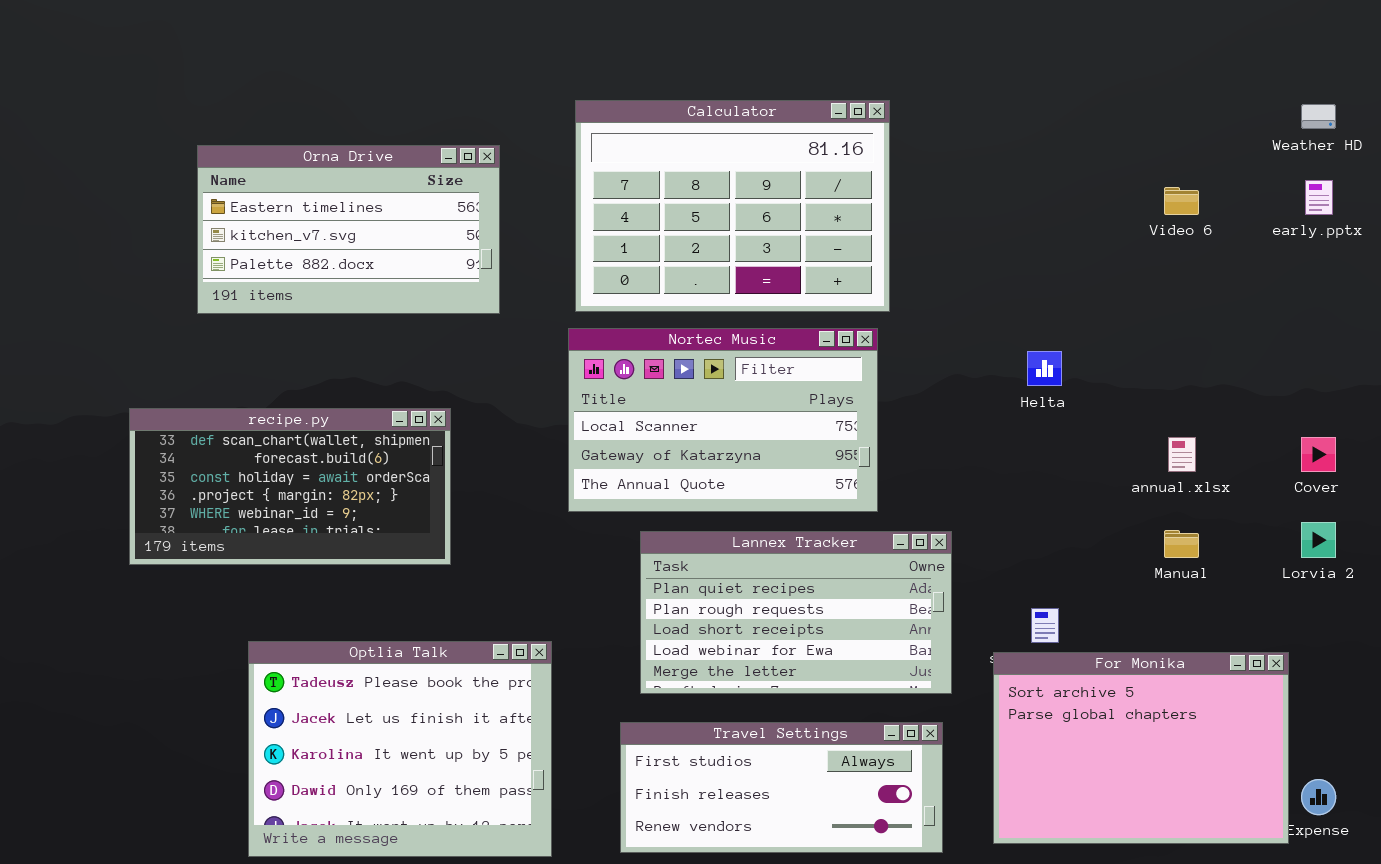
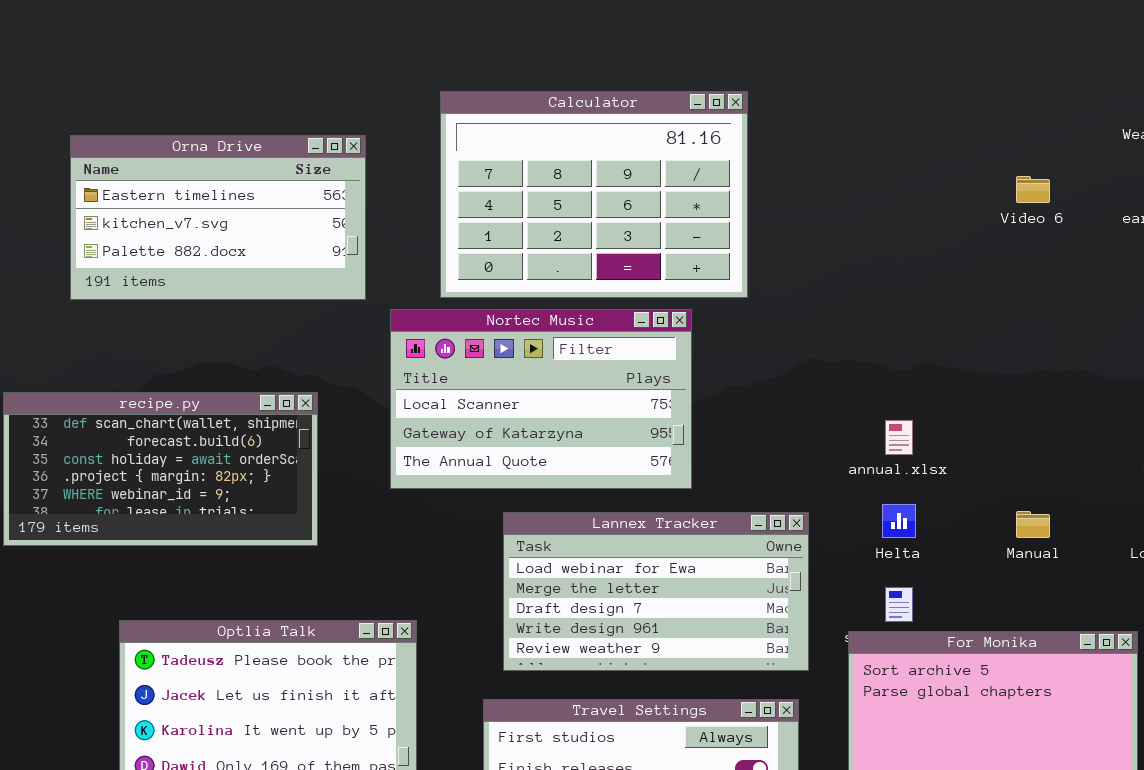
Nortec Music: [568,328,878,512] -> [390,309,692,489], moved
Helta: [1027,351,1062,386] -> [882,504,916,538], moved
annual.xlsx: [1168,437,1196,472] -> [885,420,913,455], moved
Lannex Tracker: [640,531,952,694] -> [503,512,809,671], scrolled down 3 rows

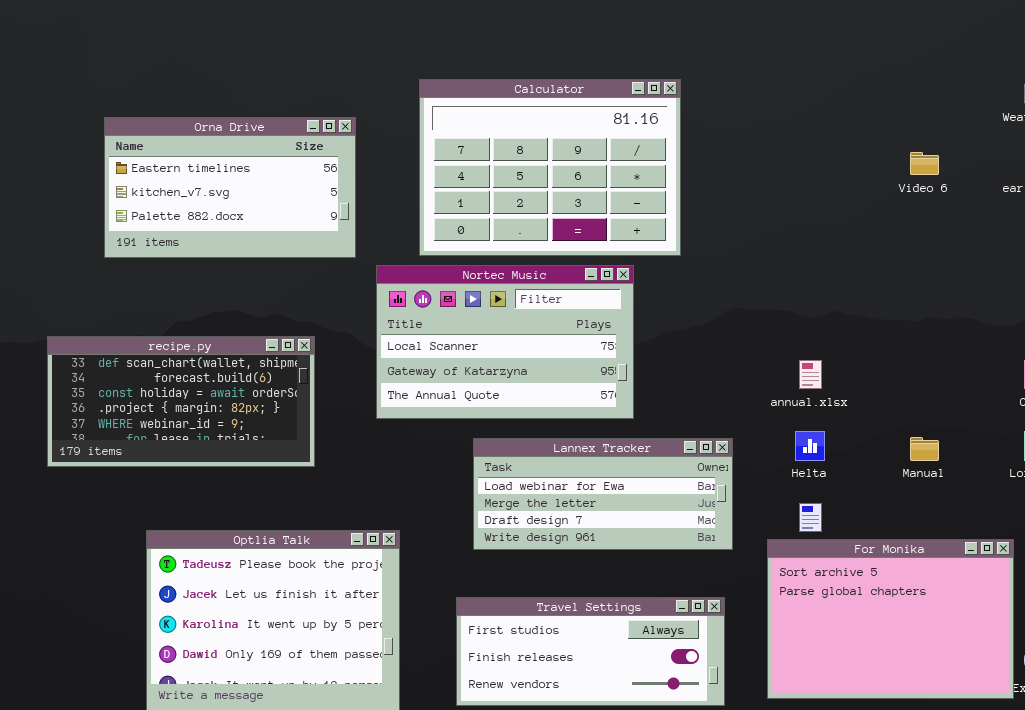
Lannex Tracker: [503,512,809,671] -> [473,438,733,550], resized

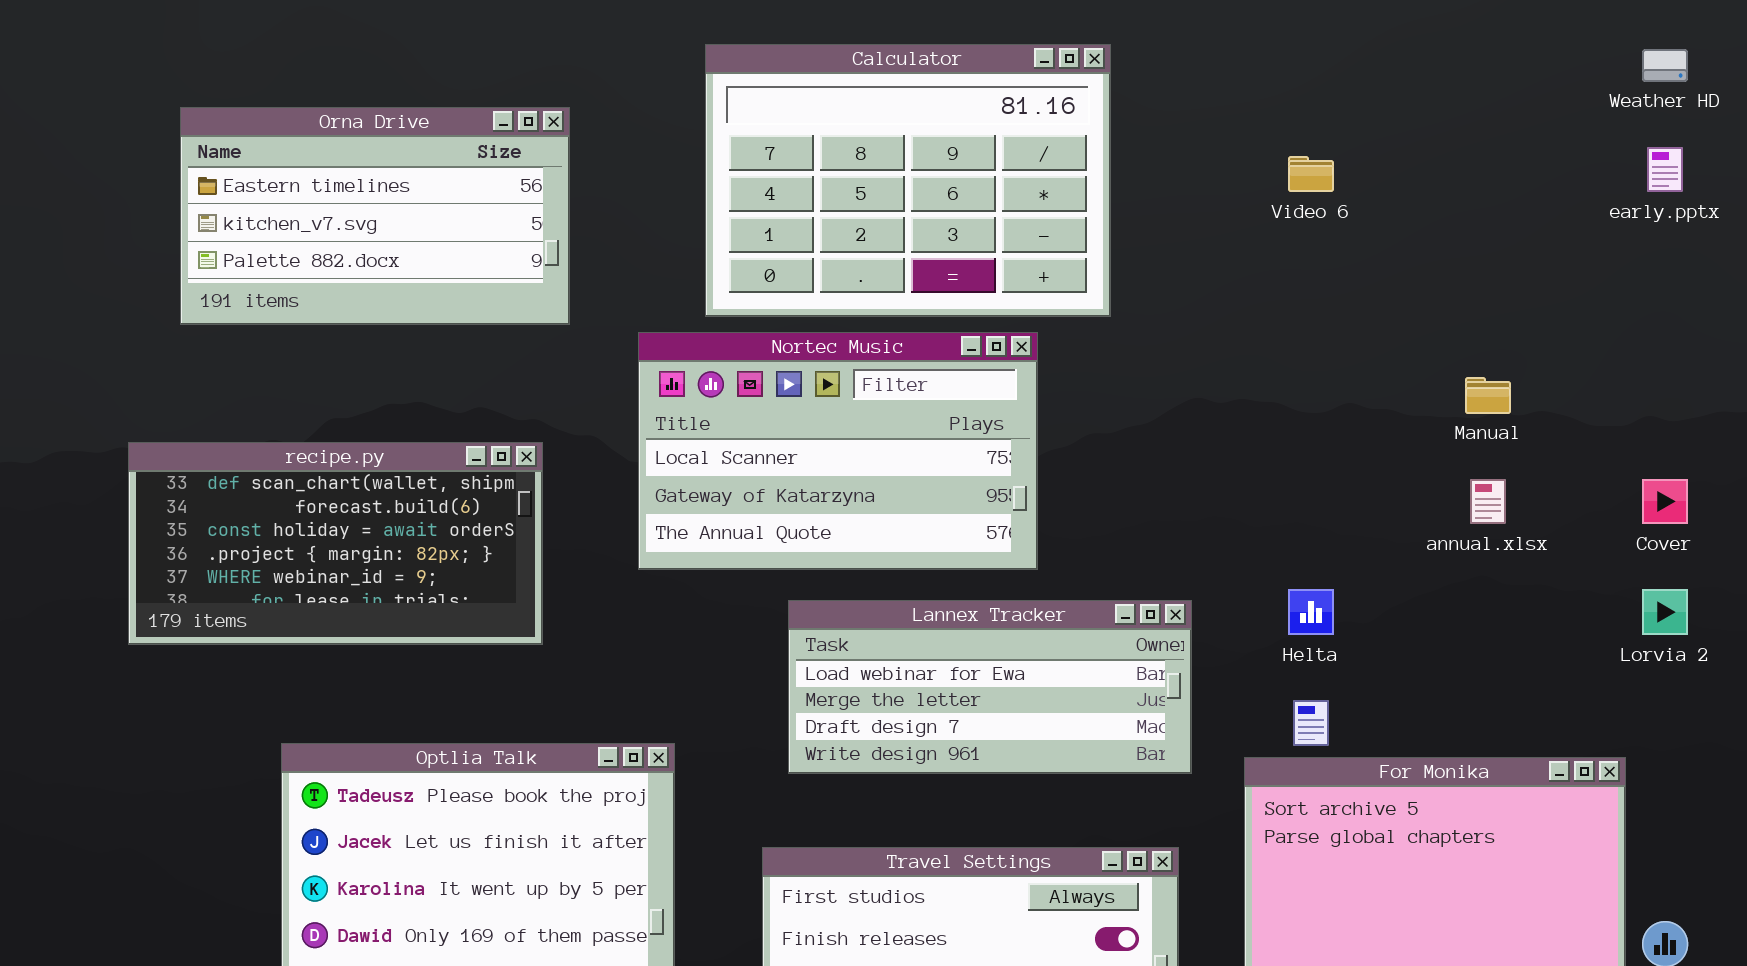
Orna Drive: [104,117,356,258] -> [180,107,570,325], moved
Video 6: [910,152,939,175] -> [1288,156,1334,192], moved
annual.xlsx: [799,360,822,389] -> [1470,479,1506,524], moved
Manual: [910,437,939,461] -> [1465,377,1511,414], moved

